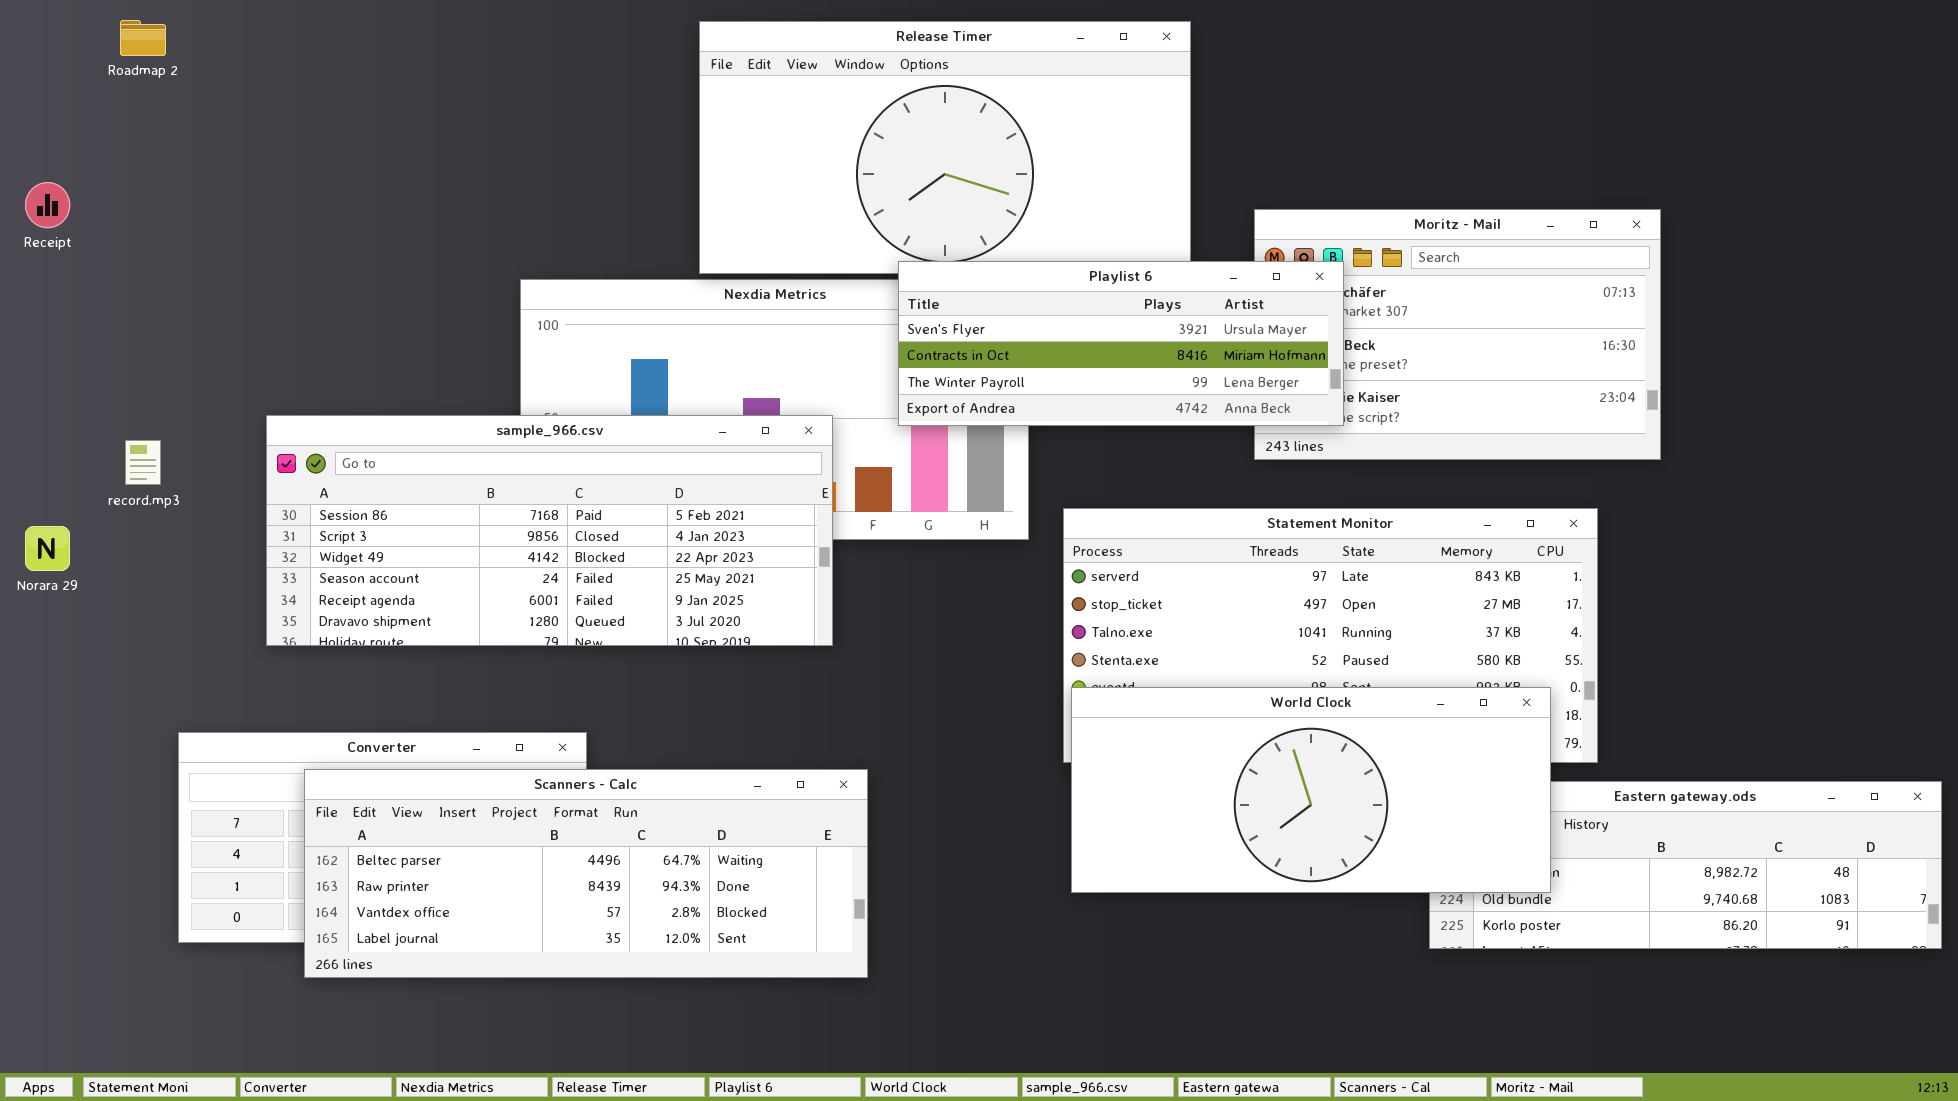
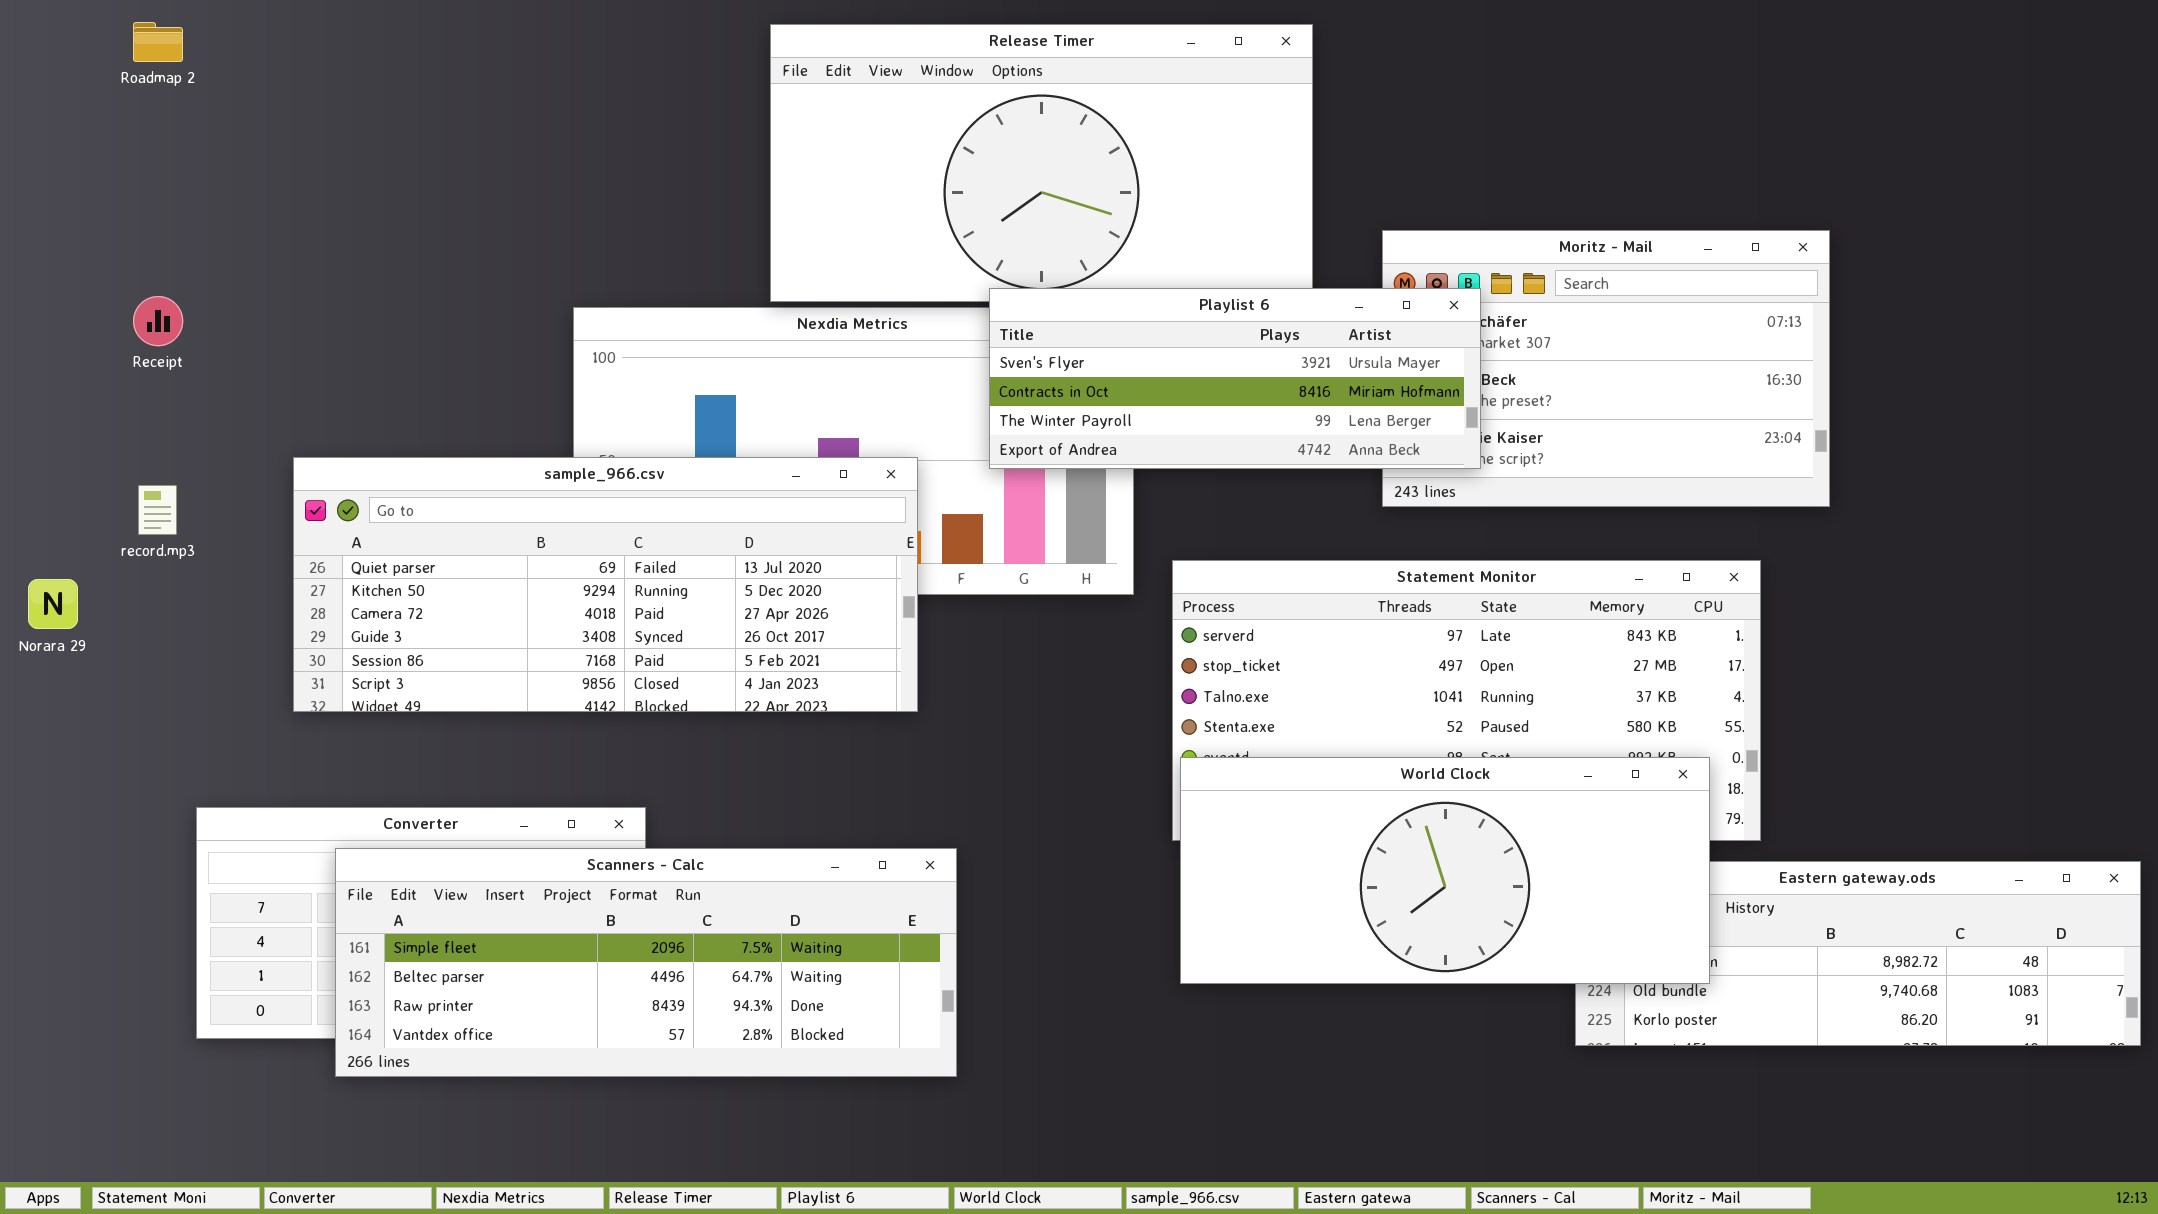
Receipt: [25,182,70,228] -> [133,296,183,346], moved
sample_966.csv: [266,415,833,646] -> [293,457,918,712], scrolled up 4 rows
Scanners - Calc: [304,769,868,978] -> [335,848,957,1077], scrolled up 1 row

